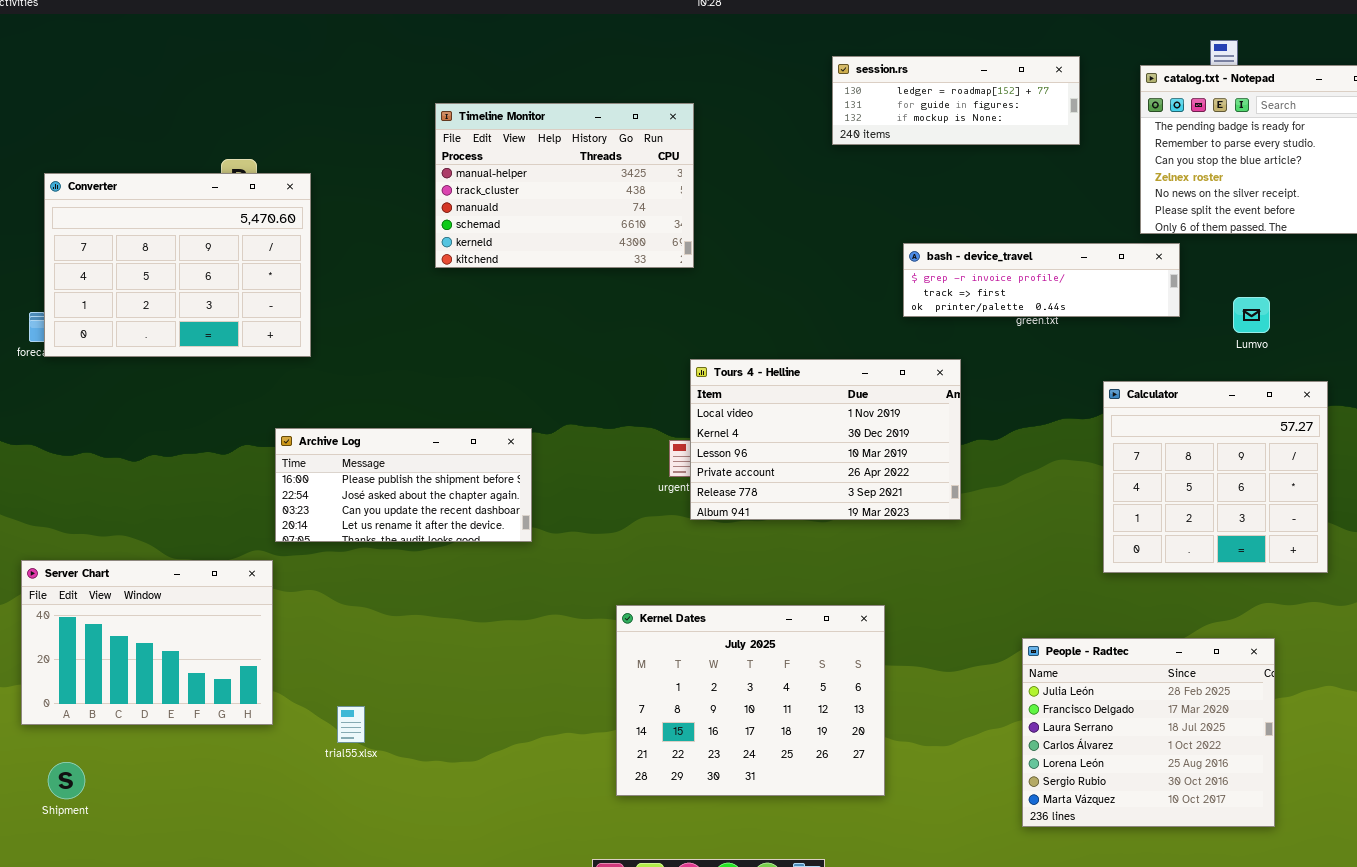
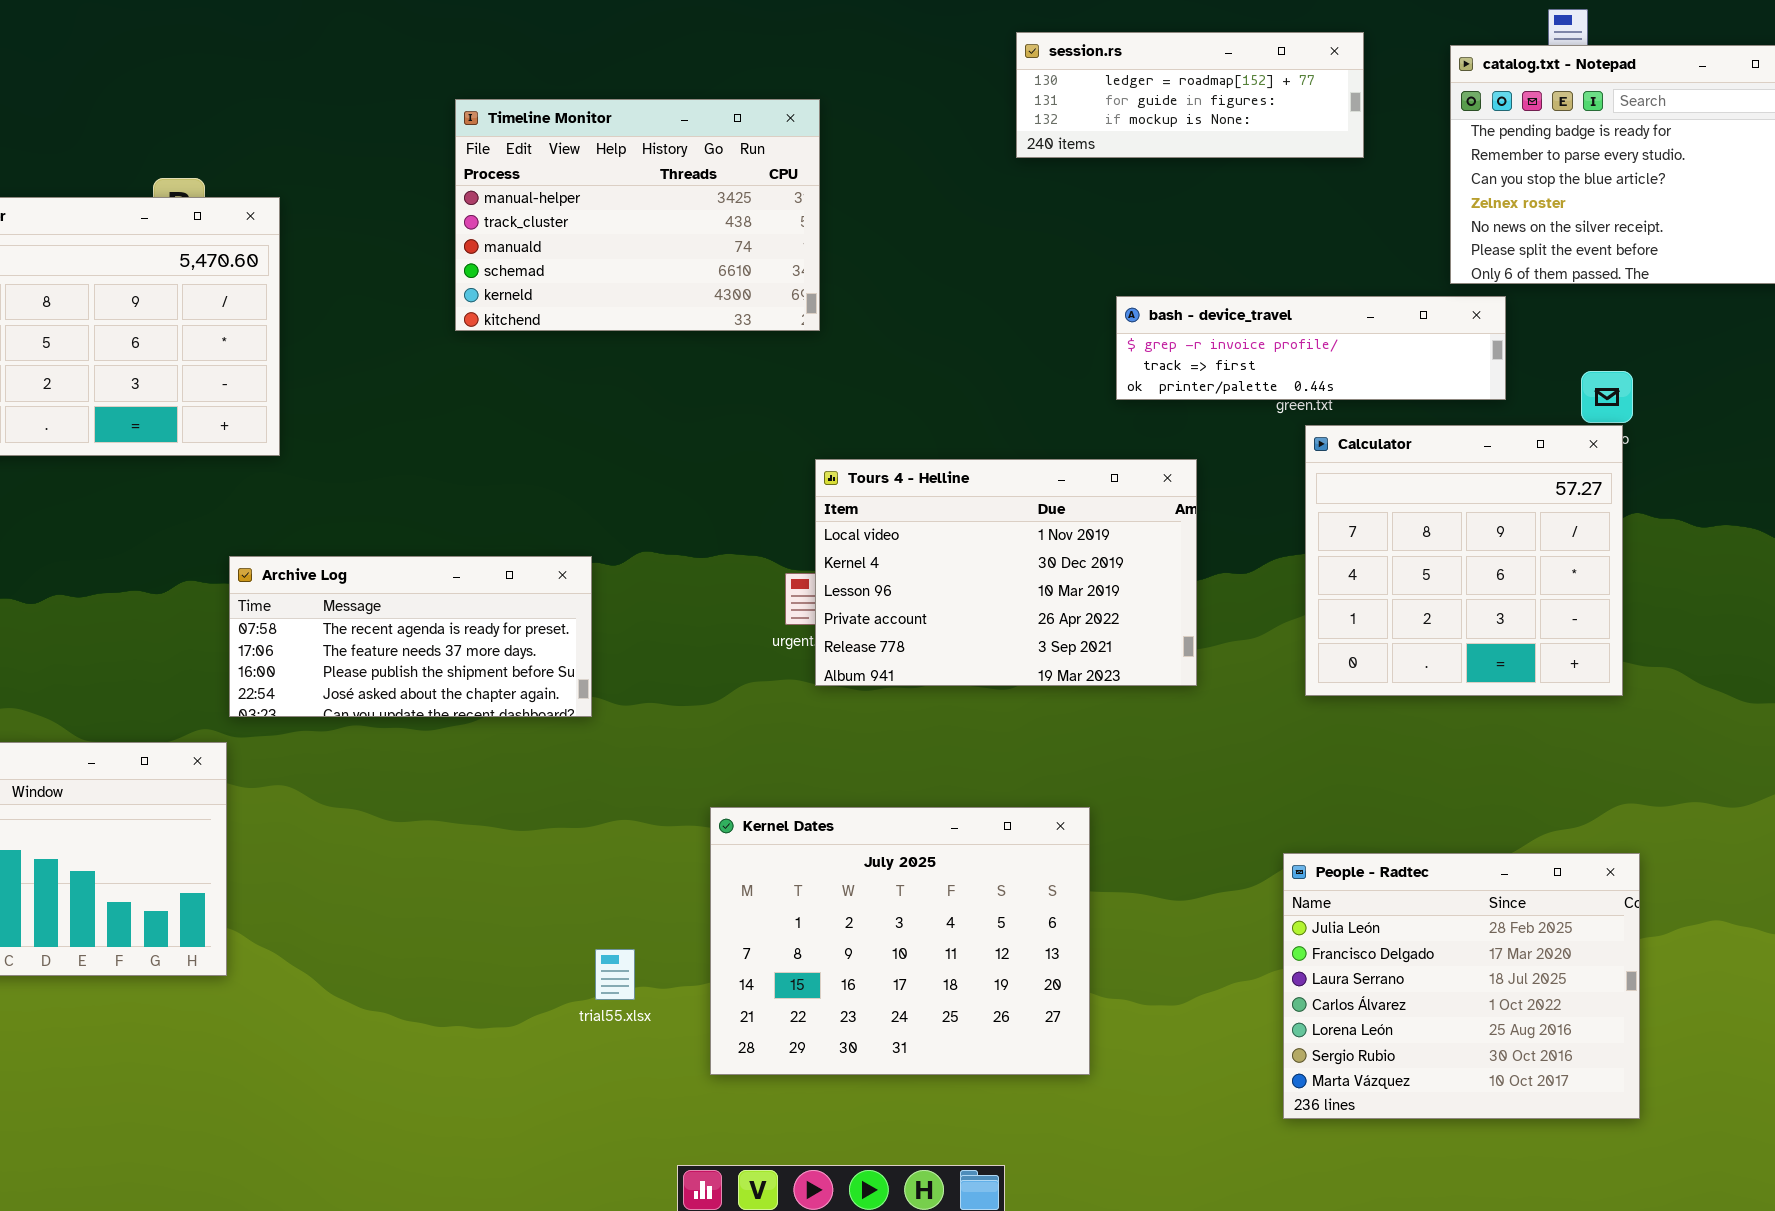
Calculator: [1103,381,1328,573] -> [1305,425,1623,696], moved
Archive Log: [275,428,532,542] -> [229,556,592,717], scrolled up 2 rows
trial55.xlsx: [337,706,365,743] -> [595,949,635,1000], moved

